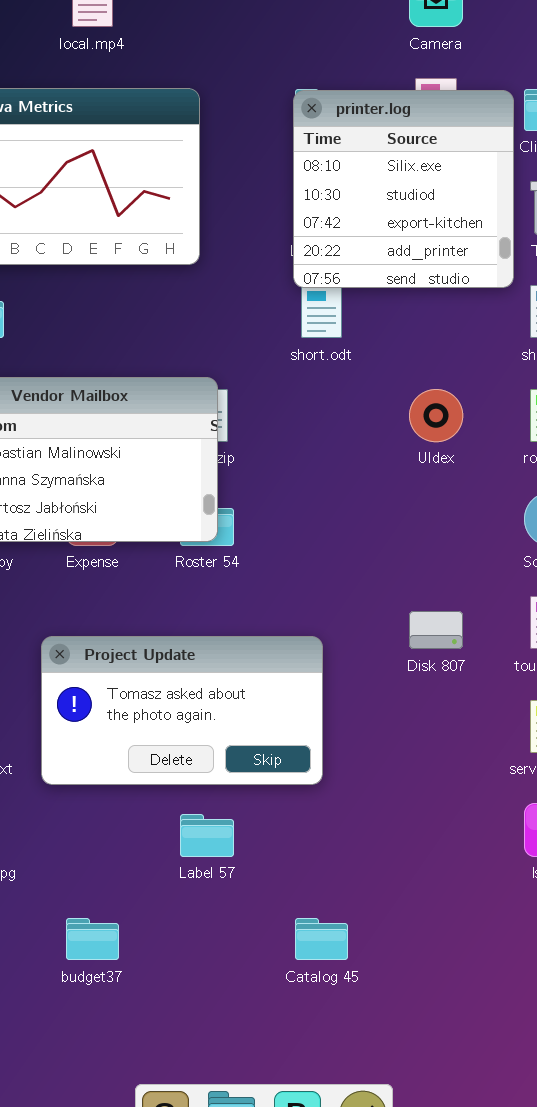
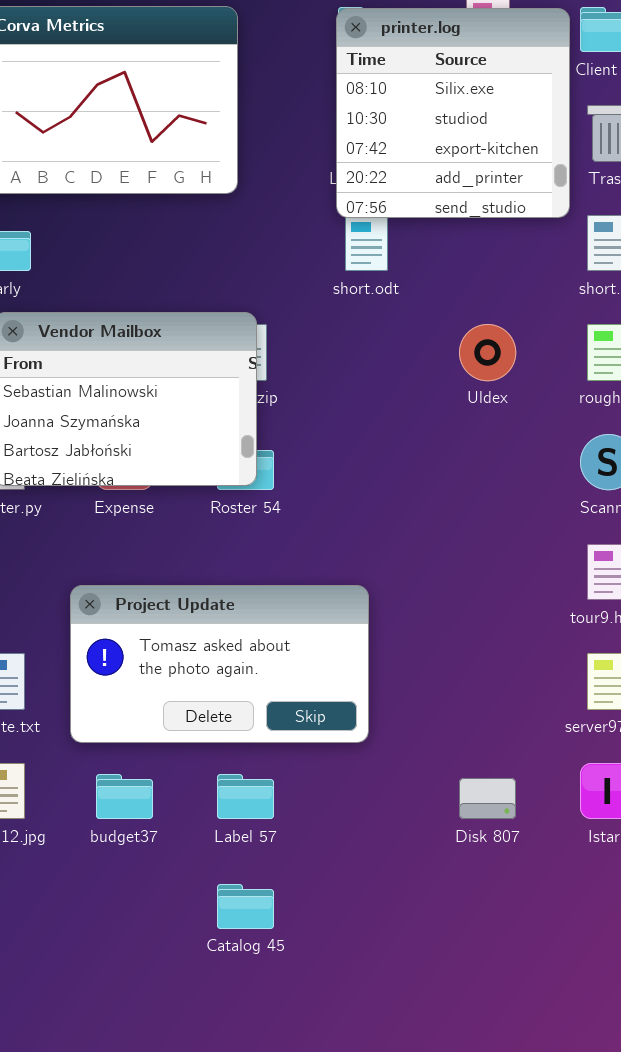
Disk 807: [409,611,463,649] -> [459,778,516,819], moved
budget37: [66,918,119,960] -> [96,774,153,819], moved
Catalog 45: [295,918,348,960] -> [217,884,274,929], moved

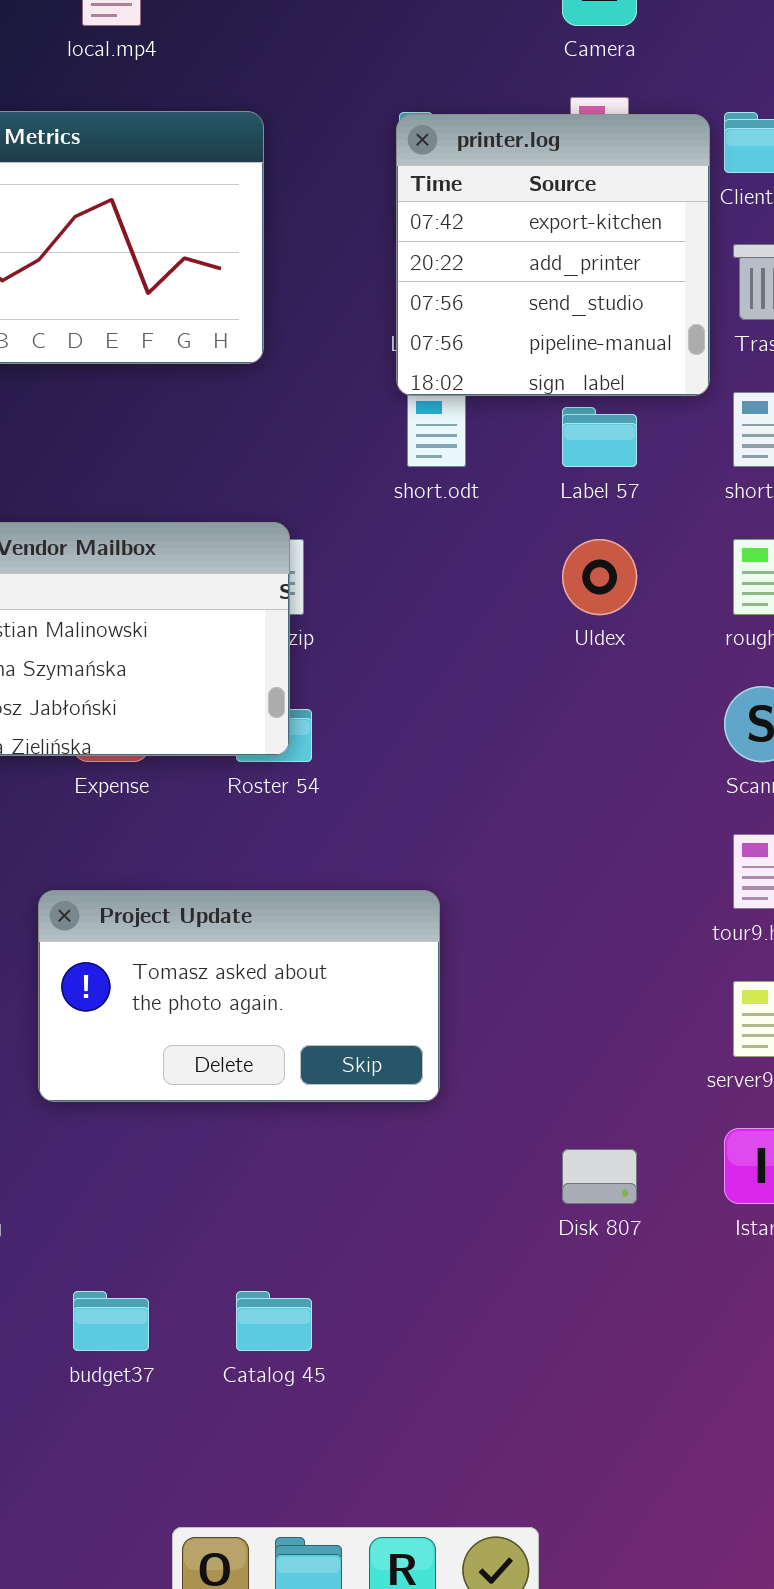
printer.log: [336,8,570,218] -> [396,114,710,396], scrolled down 2 rows
budget37: [96,774,153,819] -> [73,1291,149,1351], moved
Label 57: [217,774,274,819] -> [562,407,637,467], moved

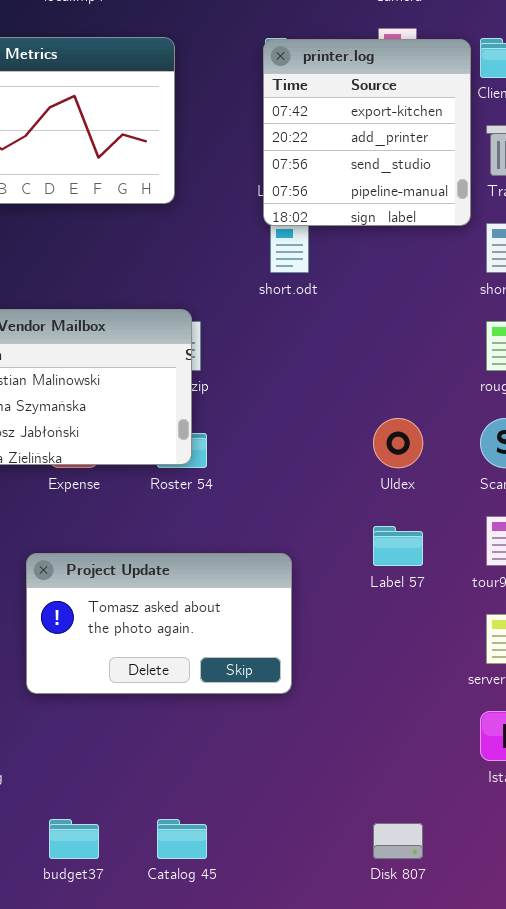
Label 57: [562,407,637,467] -> [373,526,423,566], moved
Uldex: [562,539,637,615] -> [373,418,423,468], moved
Disk 807: [562,1149,637,1204] -> [373,823,423,859], moved

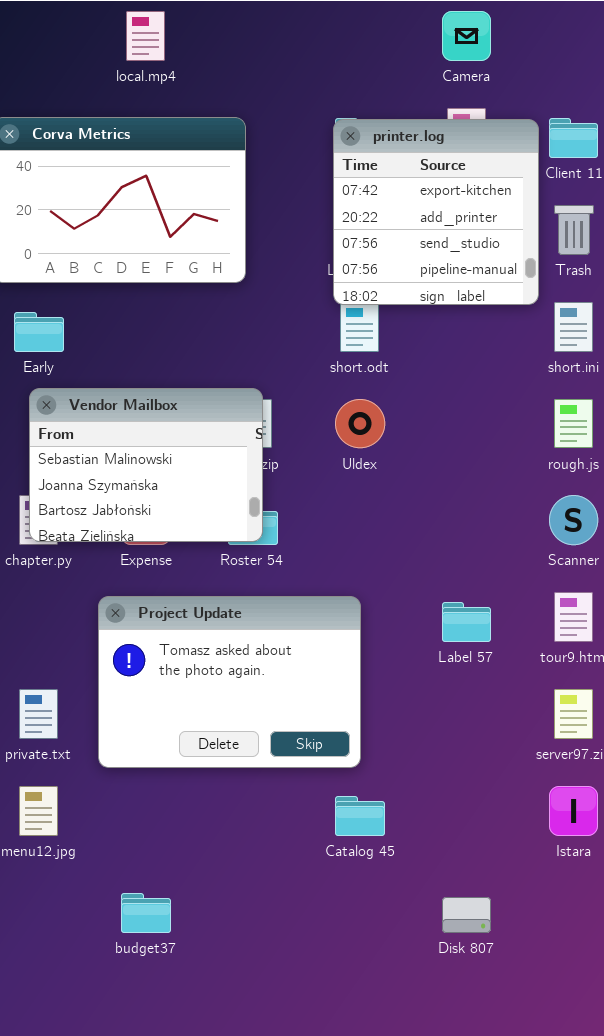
Uldex: [373,418,423,468] -> [335,399,385,448], moved
Project Update: [26,553,292,694] -> [98,596,361,768], resized
Catalog 45: [157,819,207,859] -> [335,796,385,836], moved

